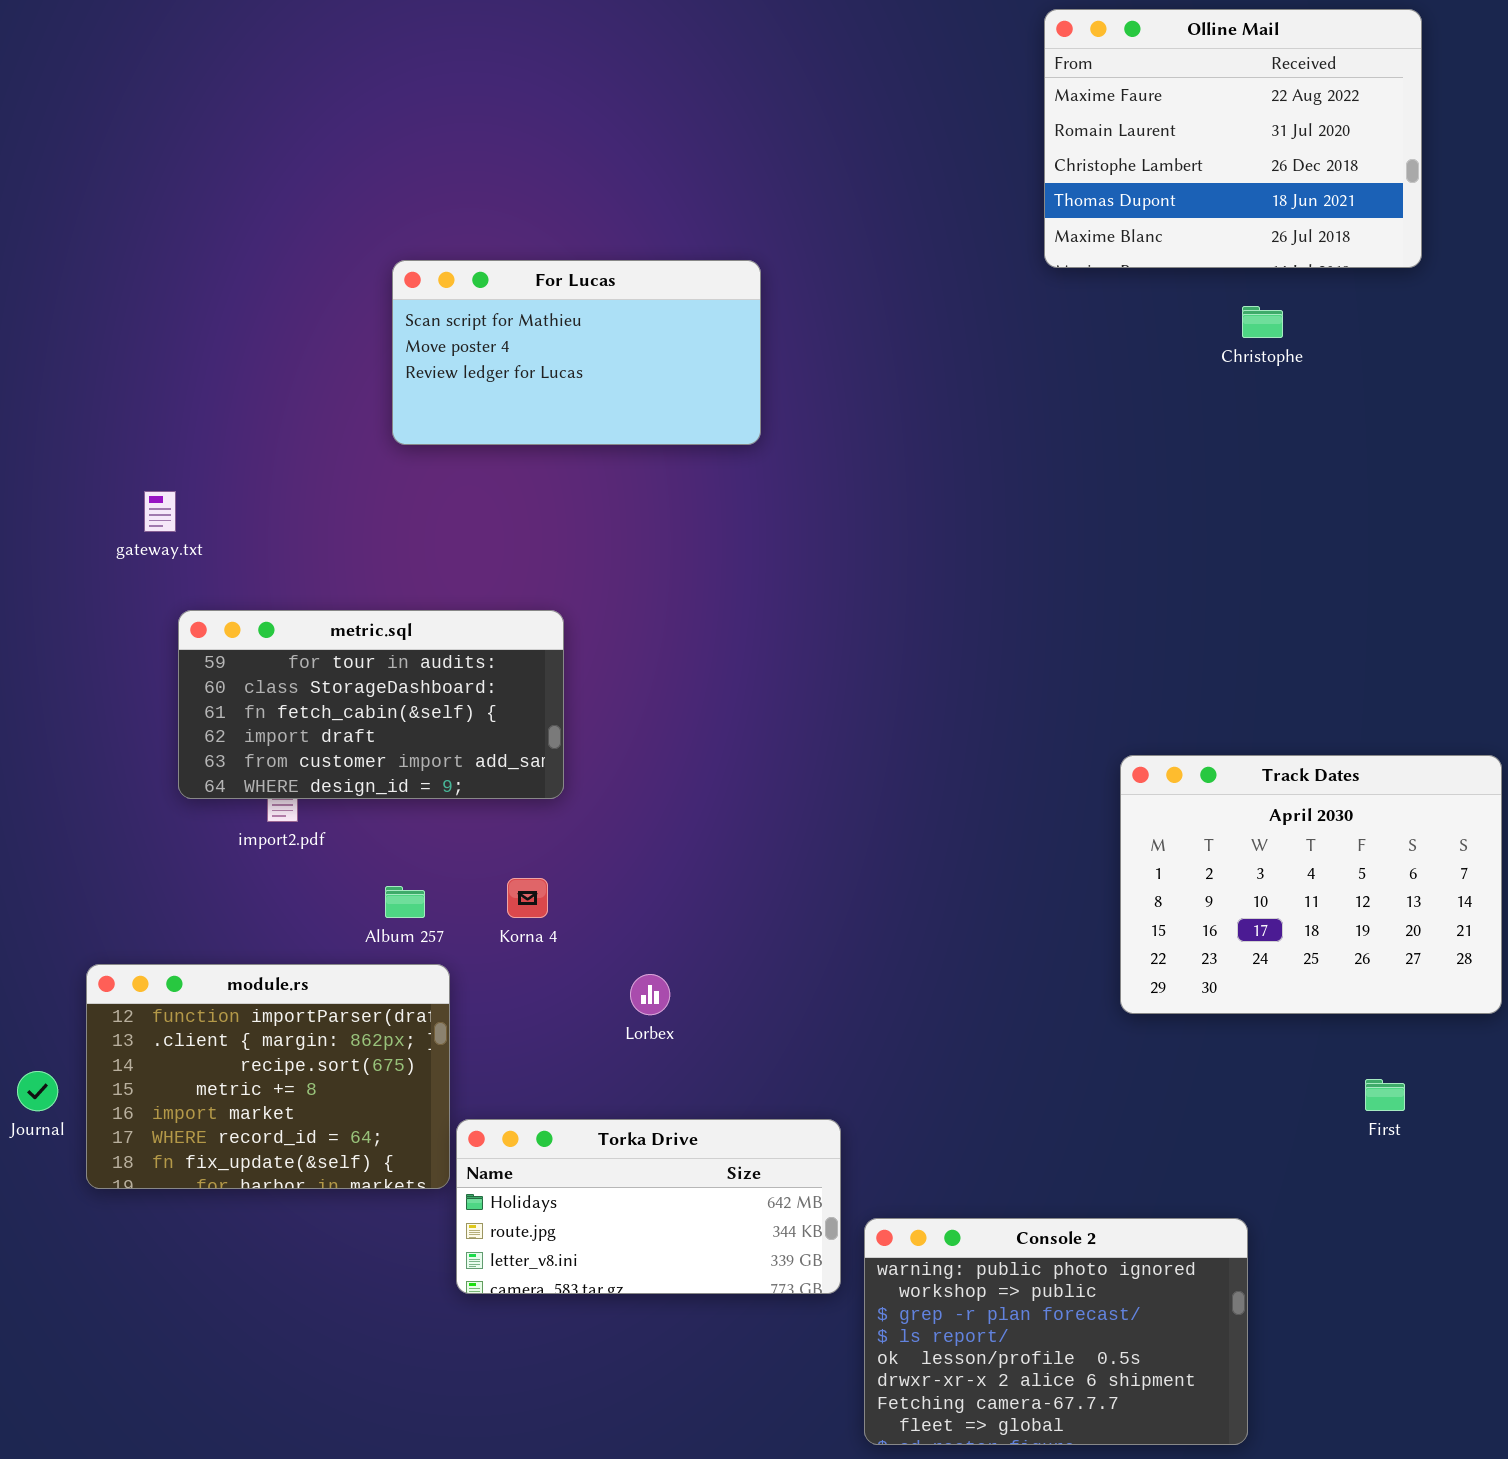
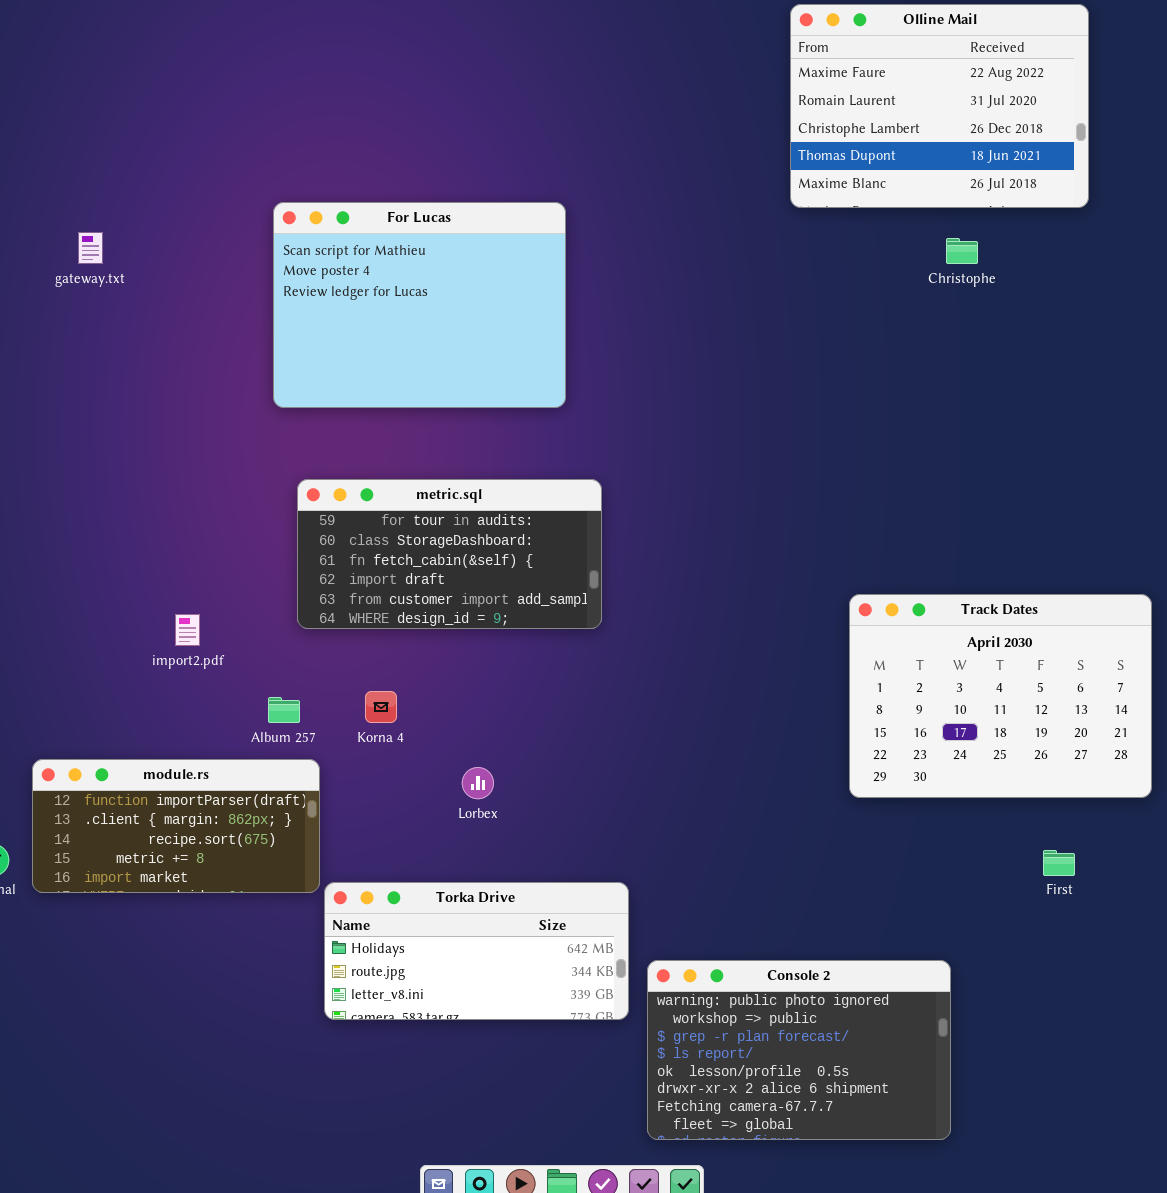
For Lucas: [392,260,761,445] -> [273,202,566,408], resized
gateway.txt: [144,491,176,532] -> [78,232,103,264], moved
metric.sql: [178,610,564,799] -> [297,479,602,629], moved
module.rs: [86,964,450,1189] -> [32,759,320,893], resized

